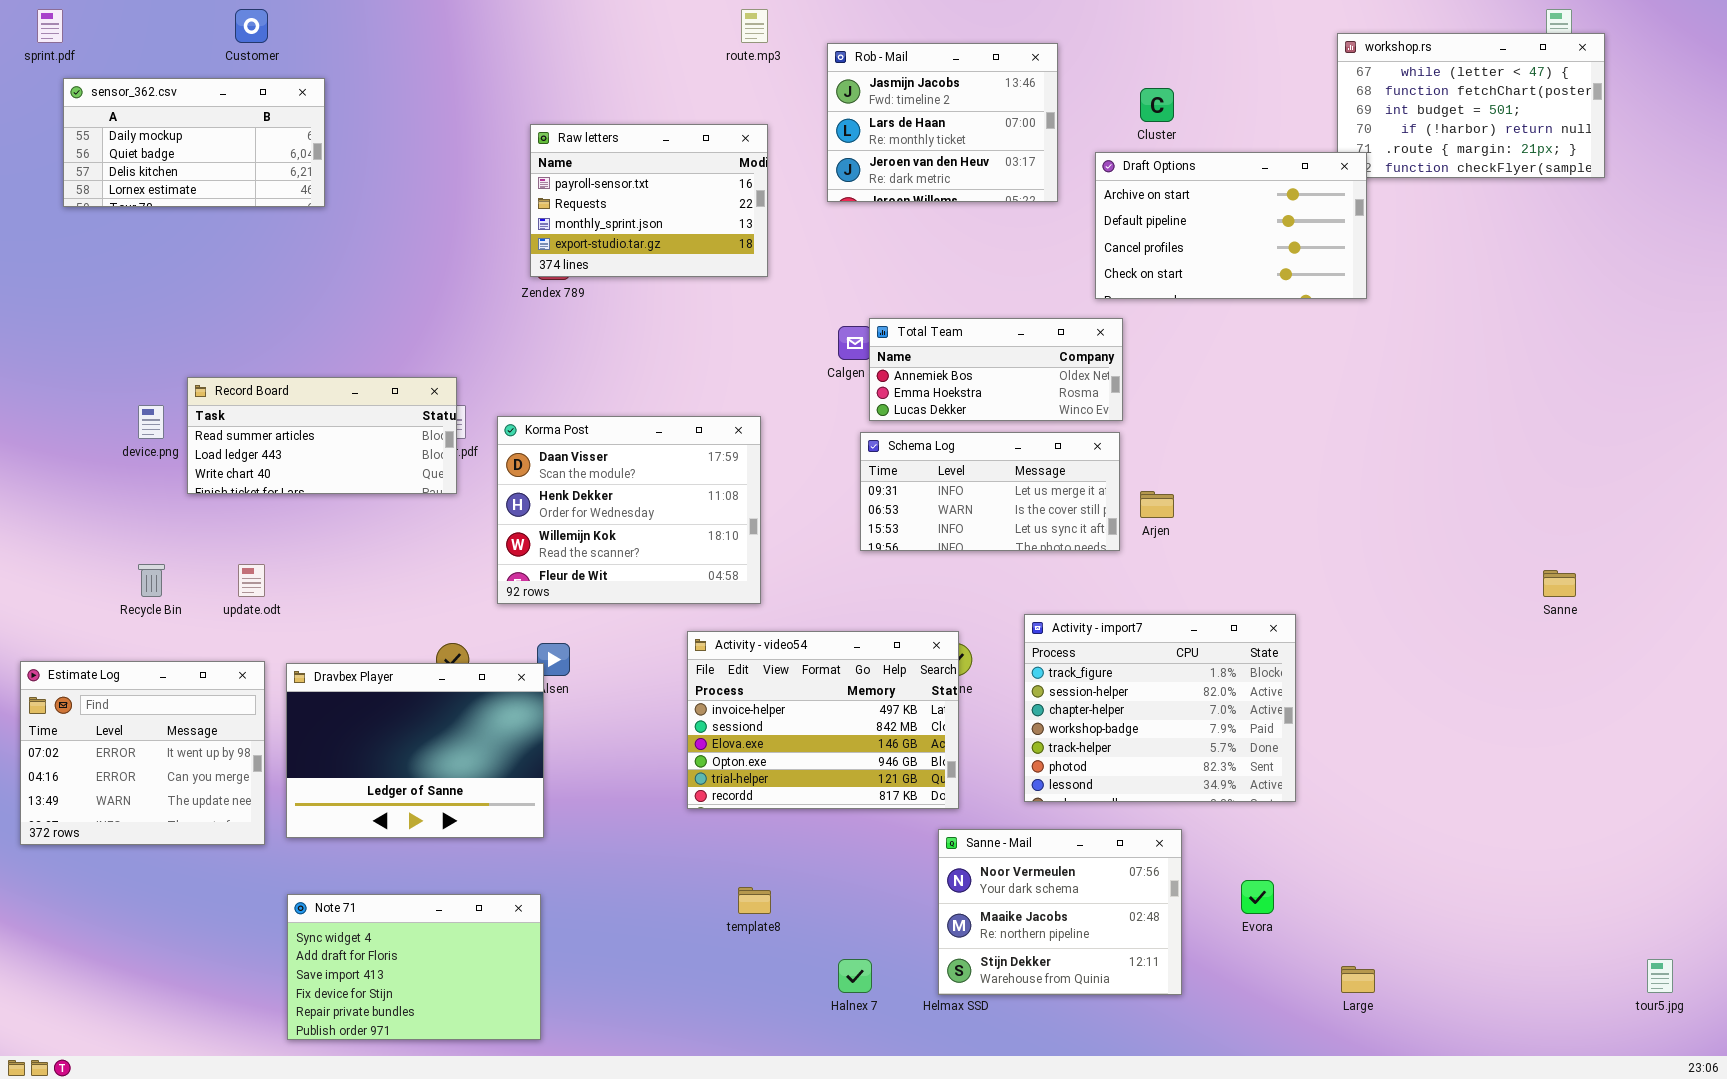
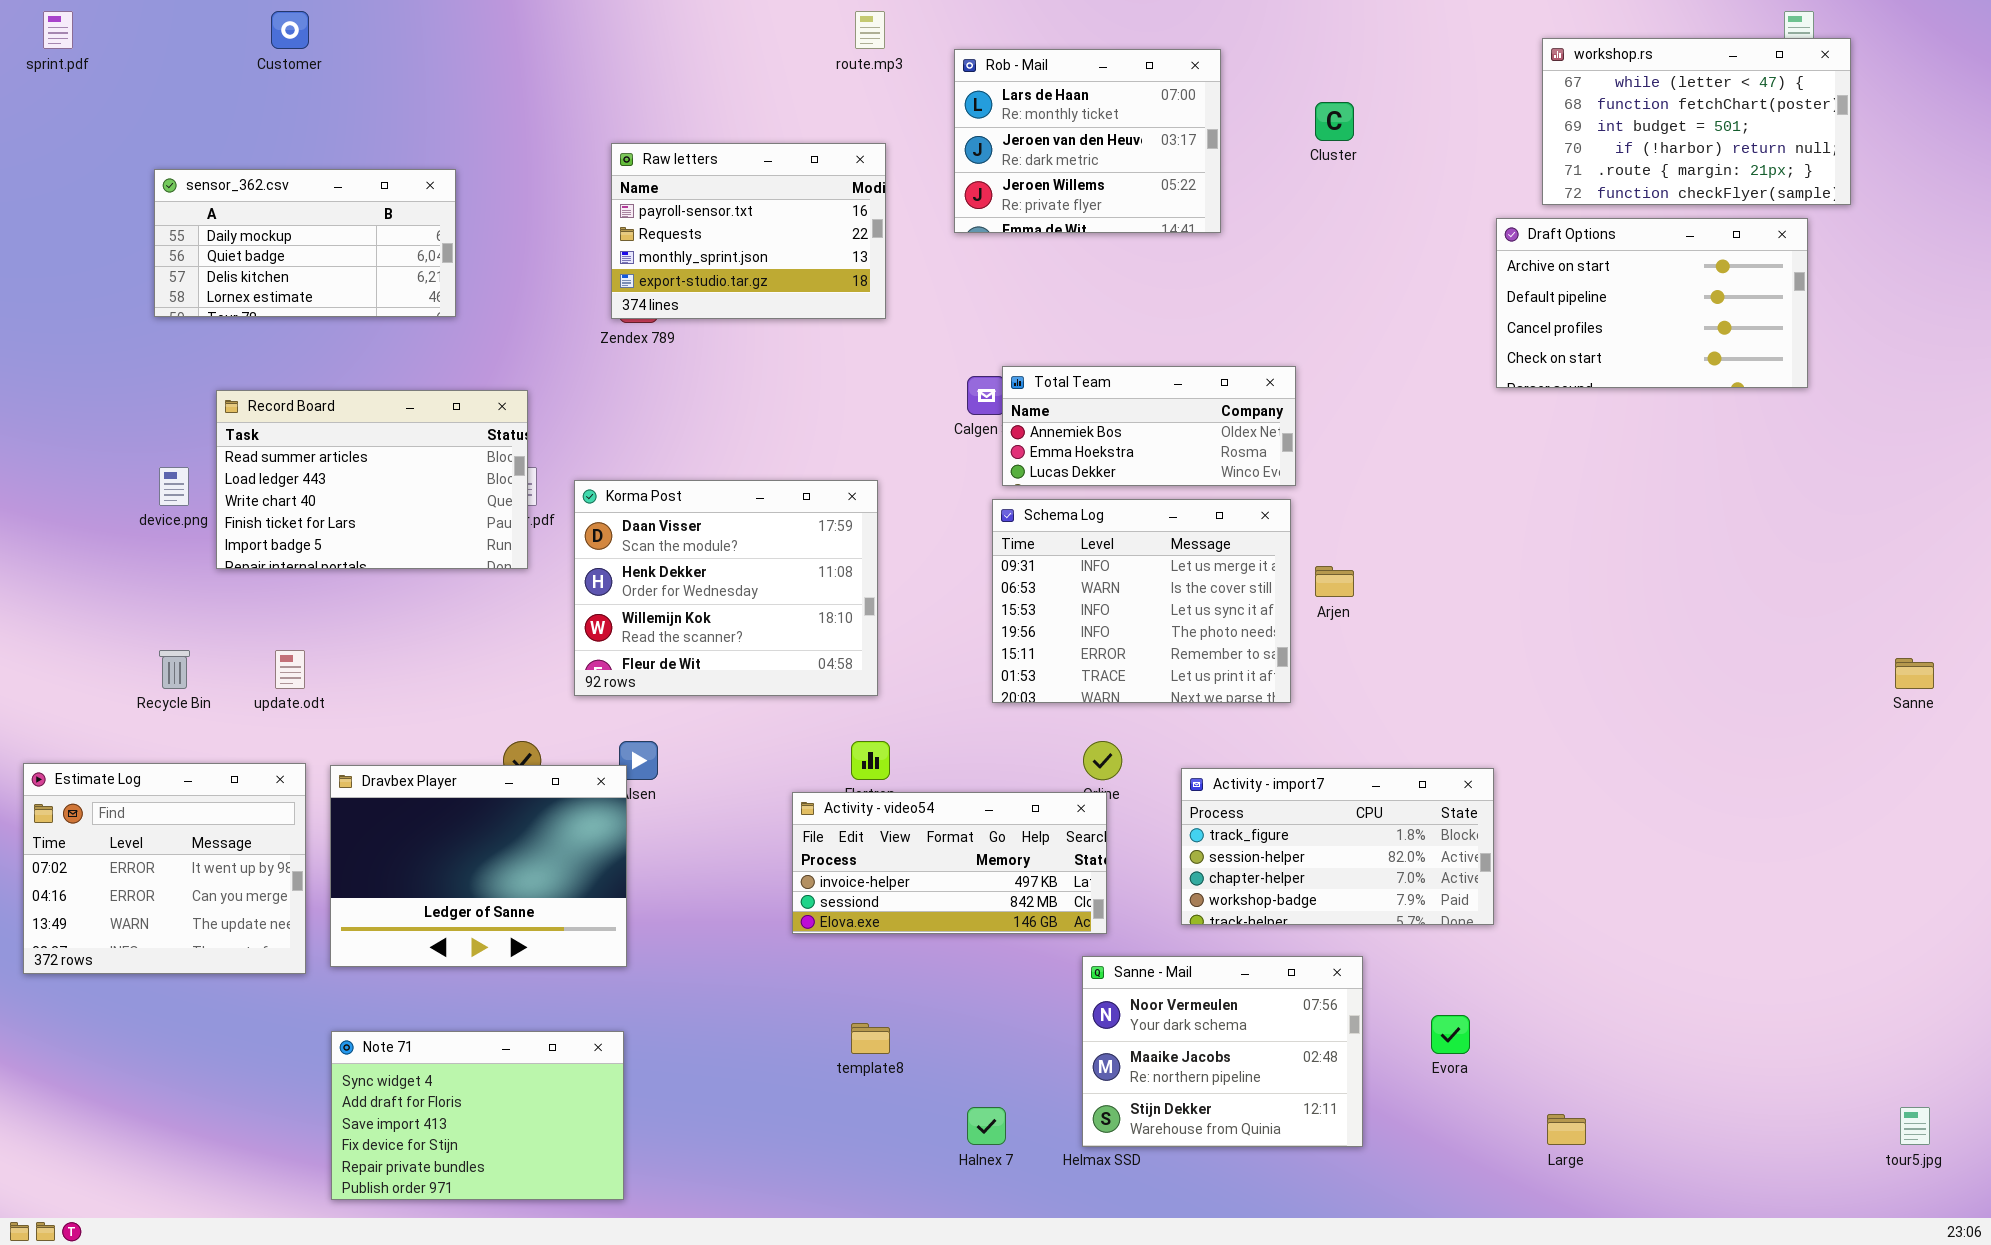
Rob - Mail: [827,43,1058,202] -> [954,49,1221,233], scrolled down 1 row
sensor_362.csv: [63,78,325,207] -> [154,169,456,317], moved
Draft Options: [1095,152,1367,299] -> [1496,218,1808,388], moved
Record Board: [187,377,457,494] -> [216,390,528,569], resized
Schema Log: [860,432,1120,551] -> [992,499,1291,703], resized
Sanne: [1543,570,1576,597] -> [1895,658,1934,689], moved
Activity - import7: [1024,614,1296,802] -> [1181,768,1494,925], resized
Activity - video54: [687,631,959,809] -> [792,792,1107,934], resized

